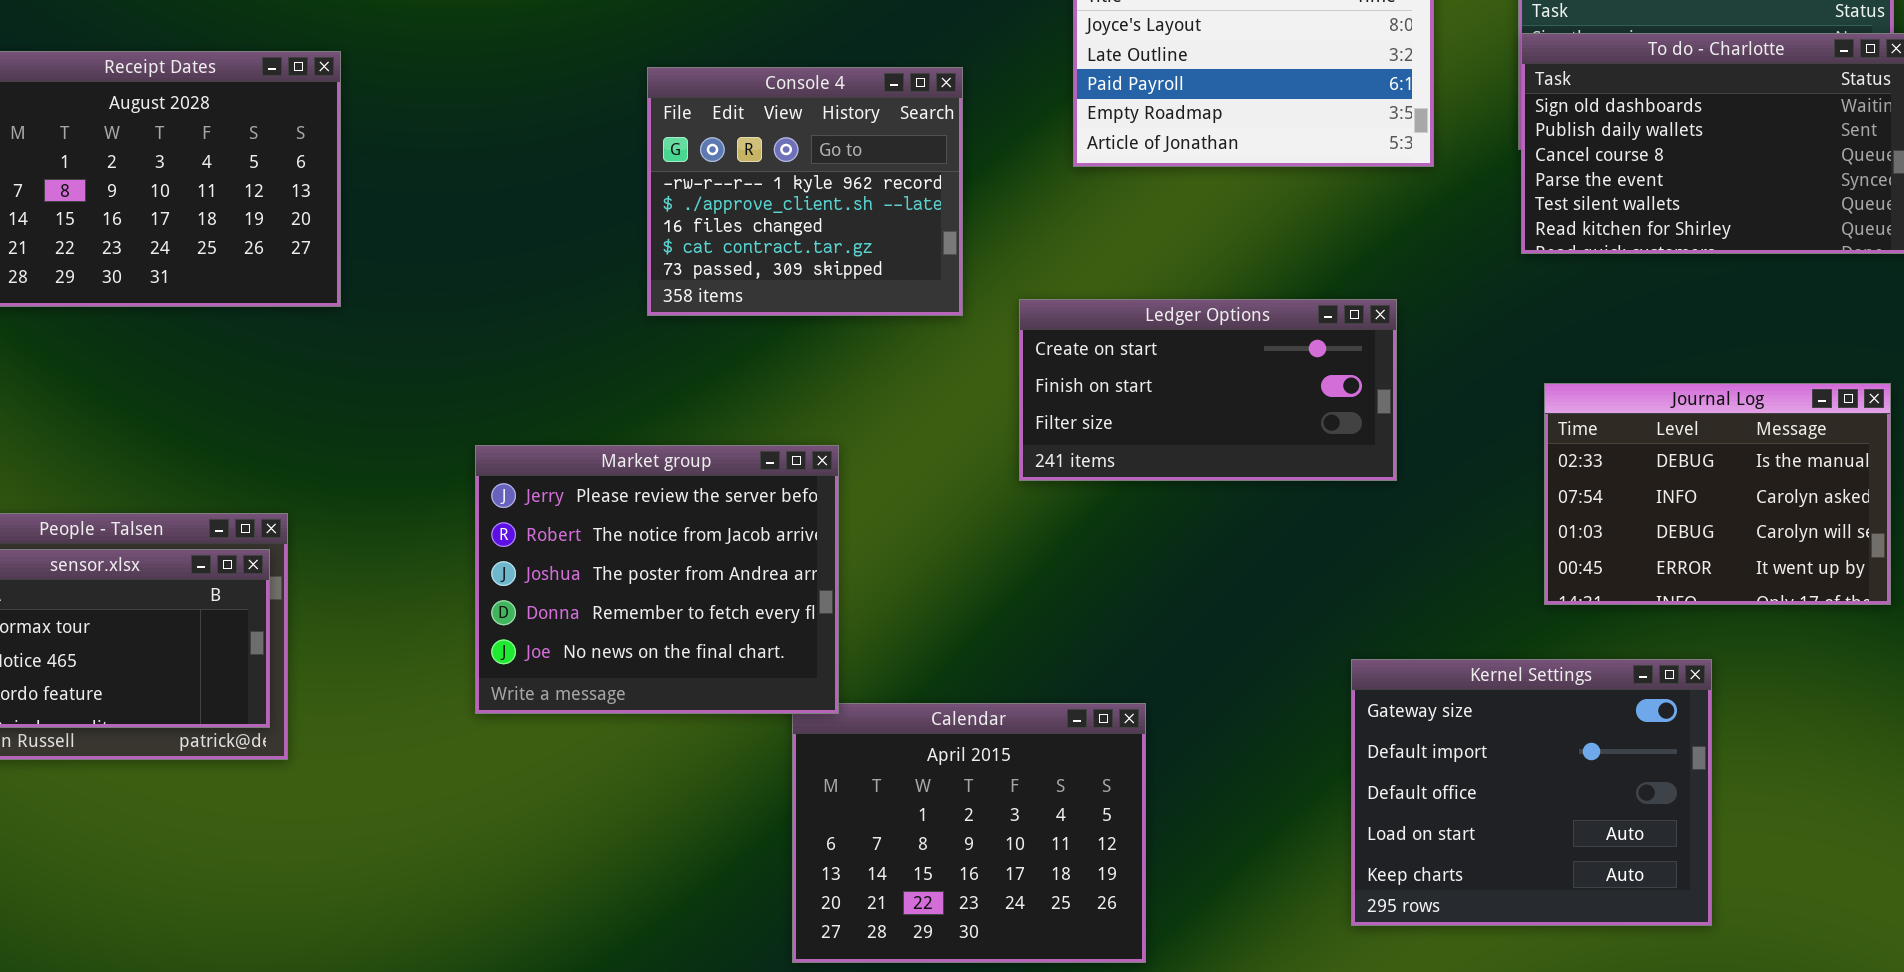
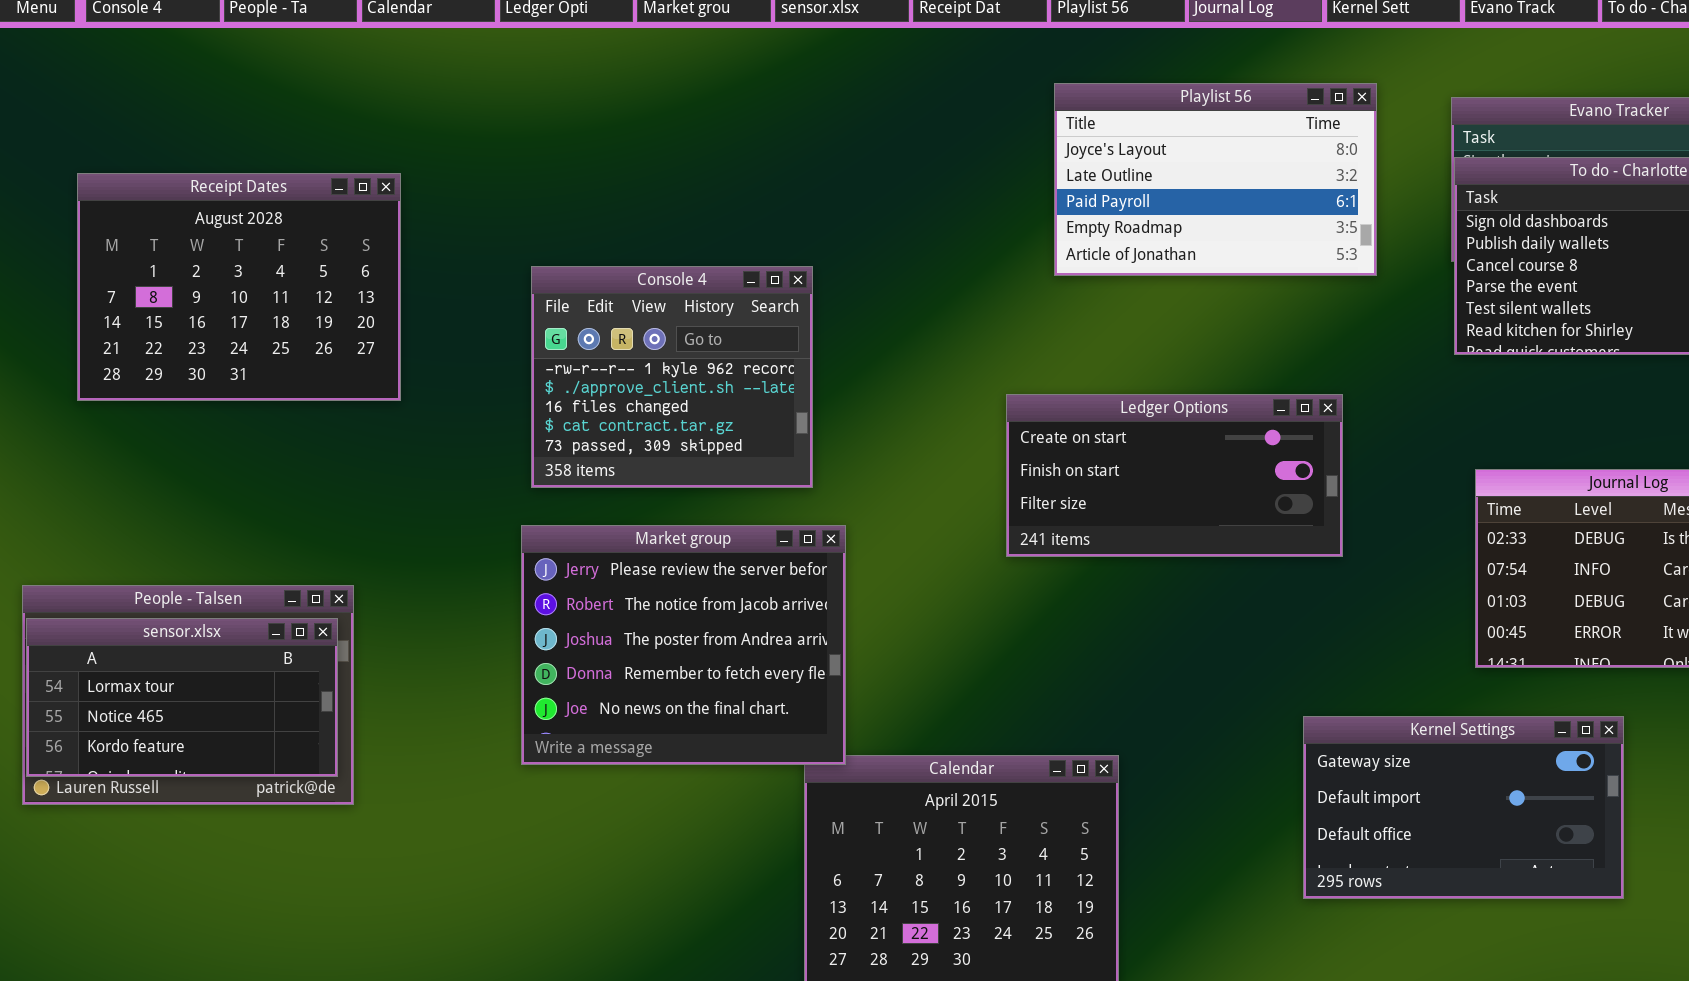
Console 4: [647,67,963,316] -> [531,266,813,488], moved
Kernel Settings: [1351,659,1712,926] -> [1303,716,1624,899], resized

